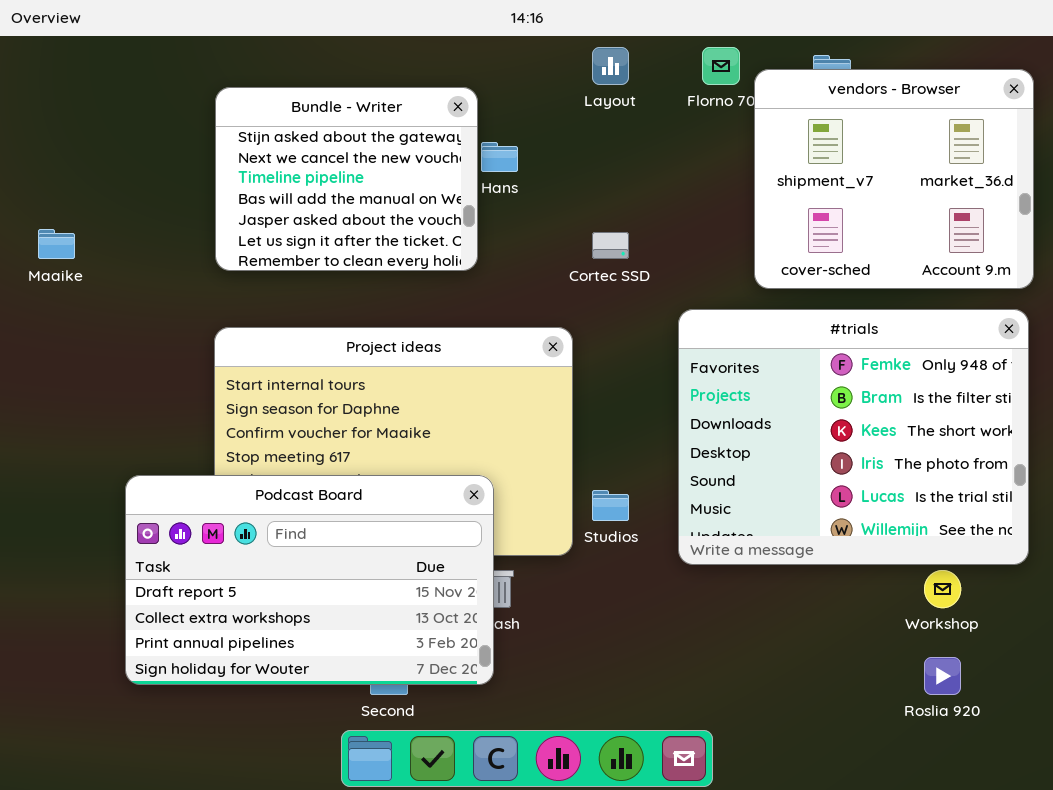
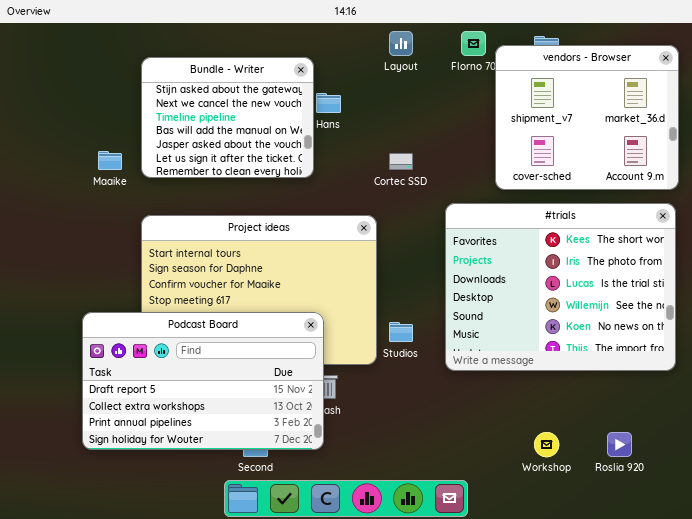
Maaike: [38,229,75,259] -> [98,151,122,170], moved
#trials: [678,309,1029,565] -> [445,203,676,371], scrolled down 2 rows
Workshop: [924,570,961,608] -> [534,432,559,457], moved

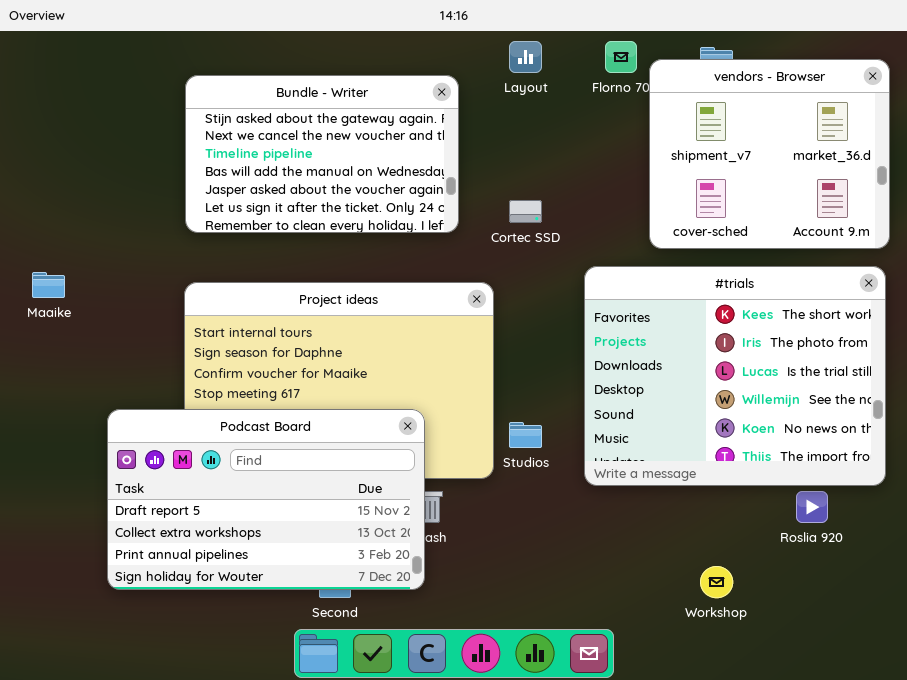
Bundle - Writer: [141,57,314,178] -> [185,75,459,233], resized
Maaike: [98,151,122,170] -> [32,272,65,298], moved
Roslia 920: [607,432,632,457] -> [796,491,828,523], moved

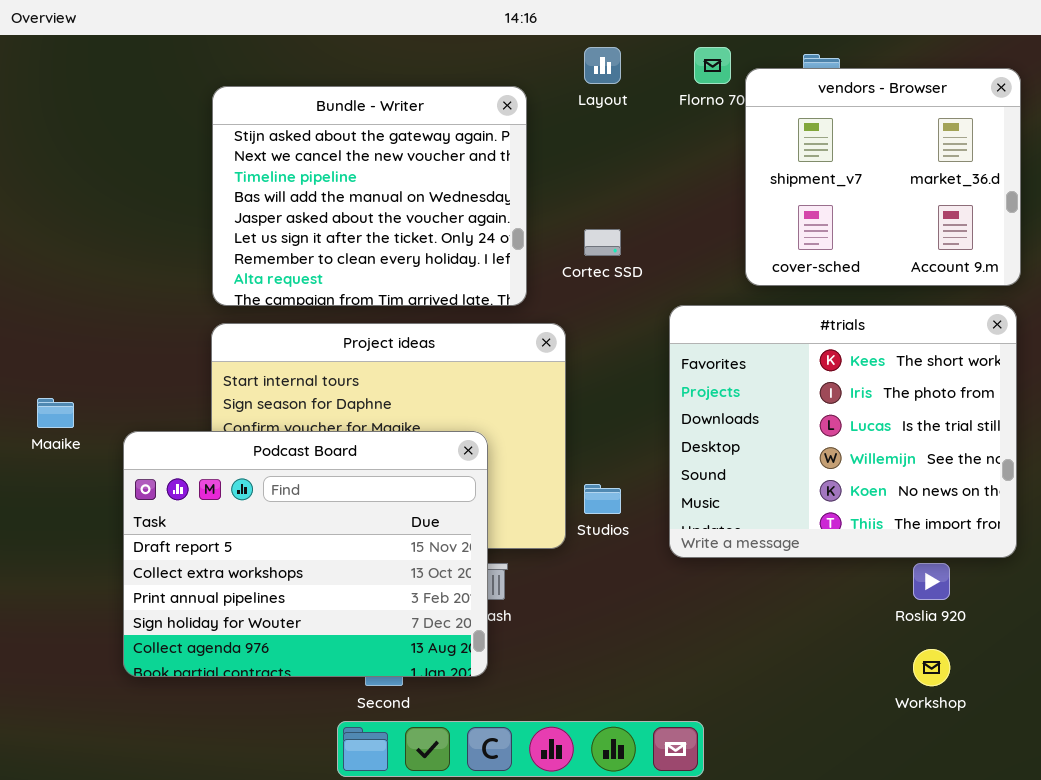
Bundle - Writer: [185,75,459,233] -> [212,86,527,306], resized
Maaike: [32,272,65,298] -> [37,398,74,428], moved
Podcast Board: [107,409,425,590] -> [123,431,488,677], resized
Workshop: [700,566,733,598] -> [913,649,950,686], moved

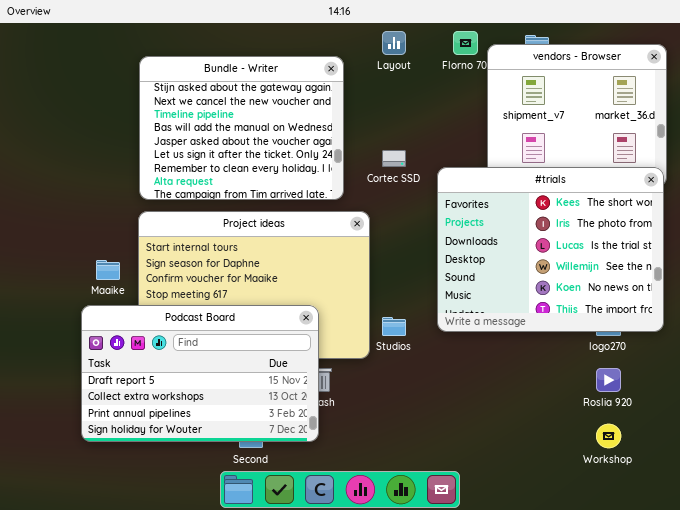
#trials: [669,305,1017,558] -> [437,167,664,332], moved
Maaike: [37,398,74,428] -> [96,260,120,280], moved
Podcast Board: [123,431,488,677] -> [81,305,319,442], resized

